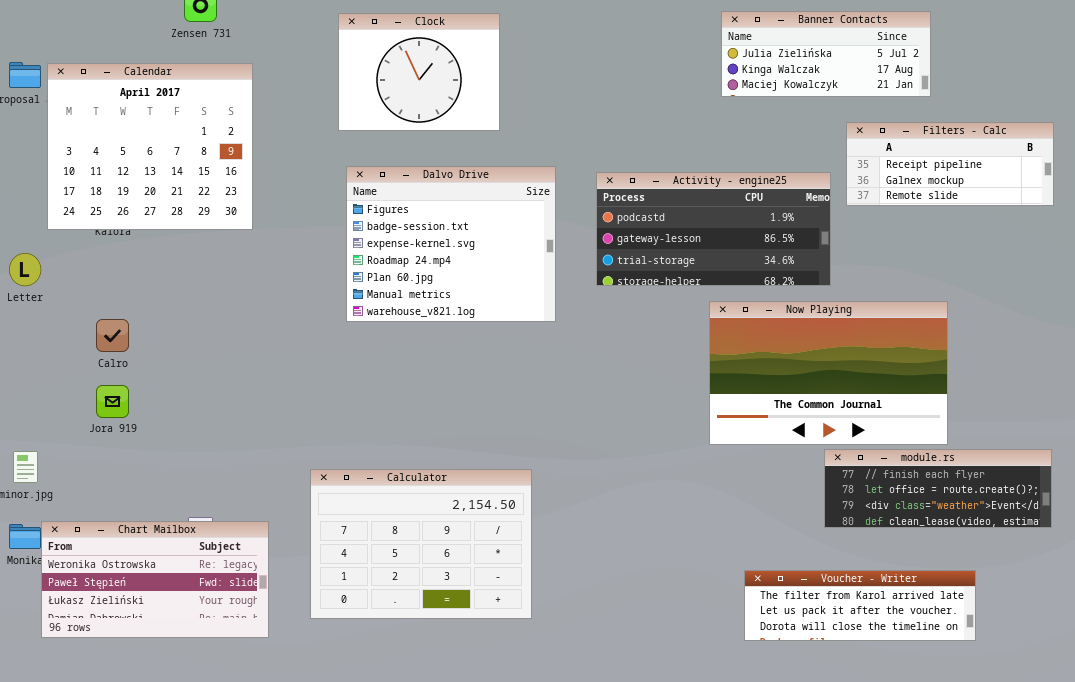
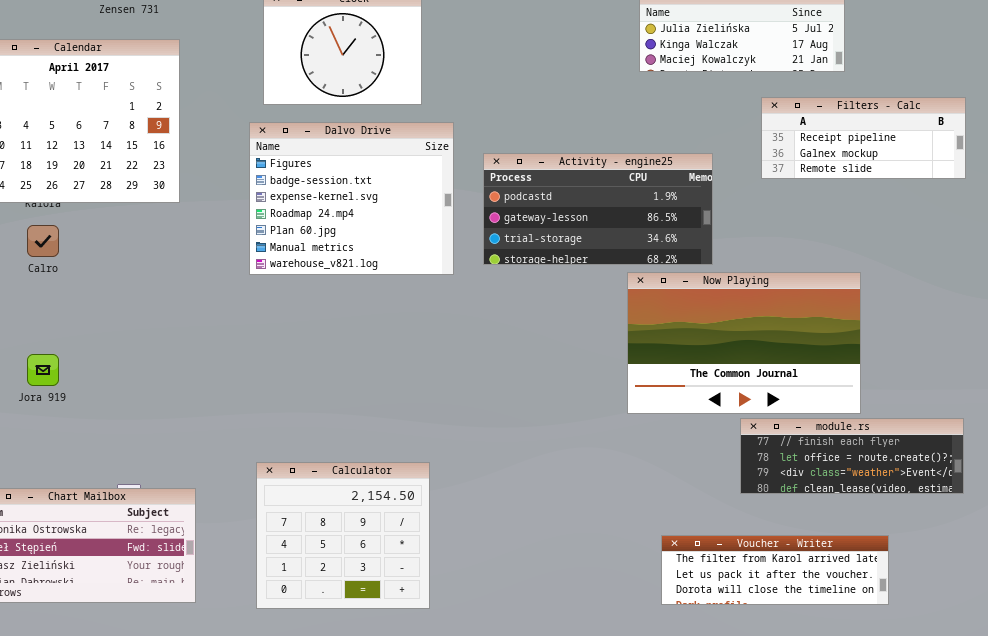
Dalvo Drive: [346,166,556,322] -> [249,122,454,275], moved
Activity - engine25: [596,172,831,286] -> [483,153,713,265], moved
Calro: [96,319,129,352] -> [27,225,59,257], moved
Calculator: [310,469,532,619] -> [256,462,430,609], moved, resized

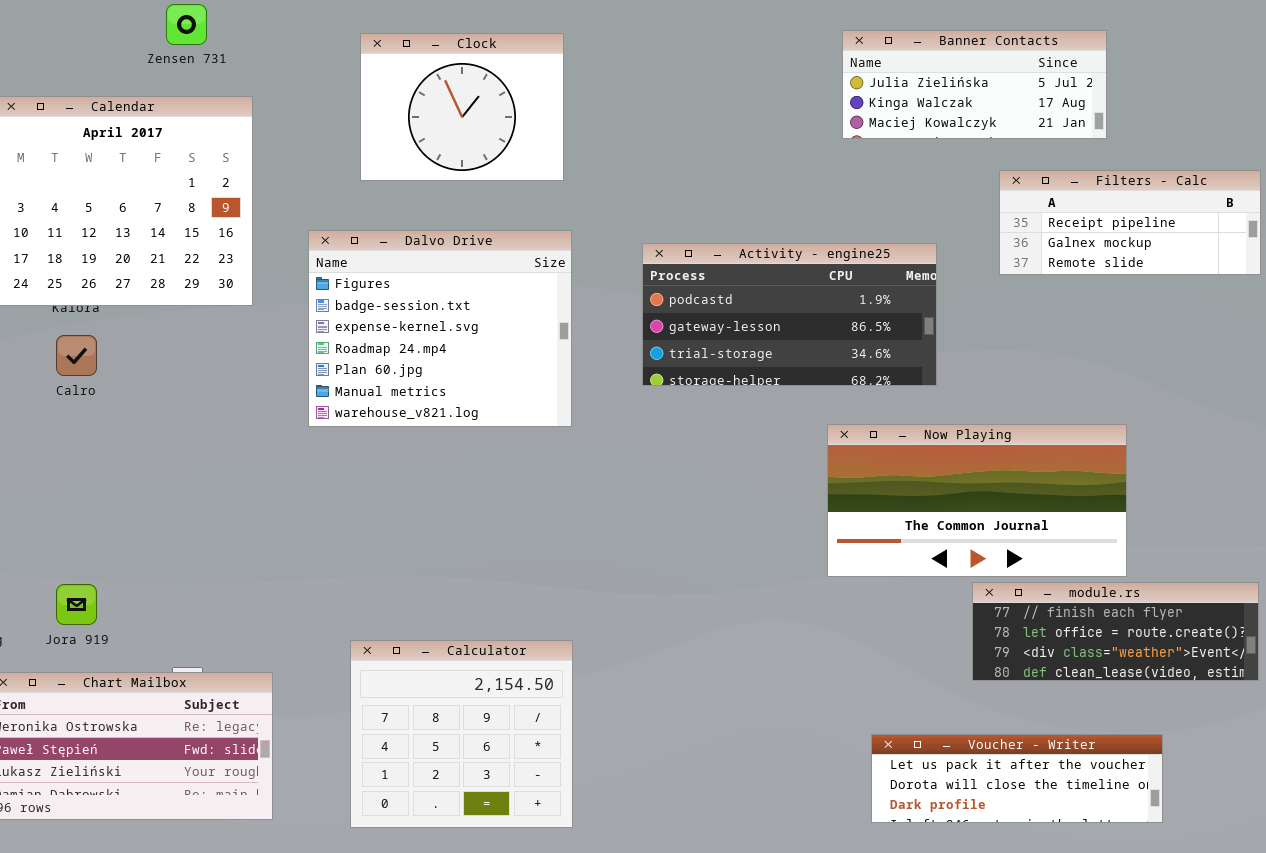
Dalvo Drive: [249,122,454,275] -> [308,230,572,427], moved
Now Playing: [627,272,861,414] -> [827,424,1127,577], resized
Jora 919: [27,354,59,386] -> [56,584,97,625], moved
Voucher - Writer: [661,535,889,605] -> [871,734,1163,823], scrolled down 1 row

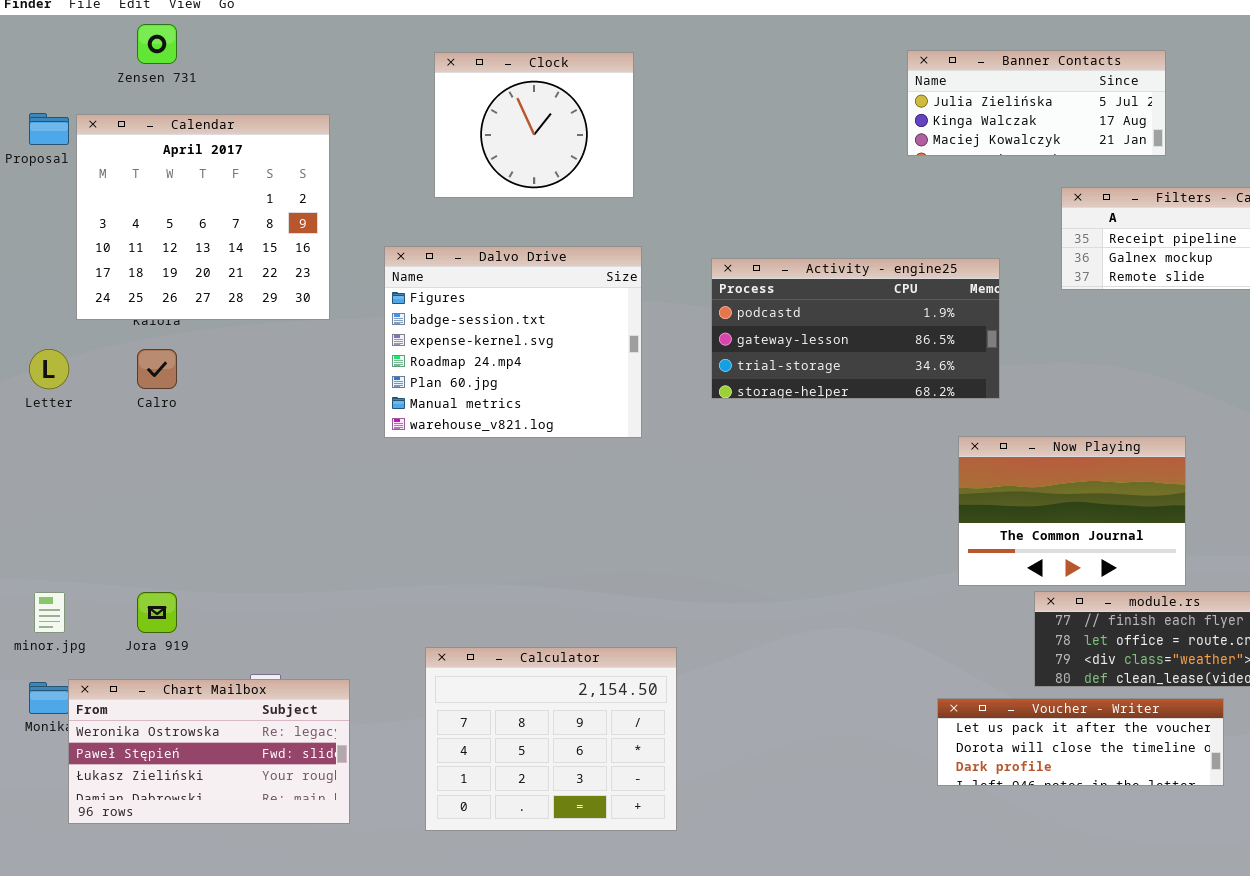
Zensen 731: [166,4,207,45] -> [137,24,177,64], moved
Now Playing: [827,424,1127,577] -> [958,436,1186,586], resized
Calculator: [350,640,573,828] -> [425,647,677,831], resized
Voucher - Writer: [871,734,1163,823] -> [937,698,1224,786], moved

